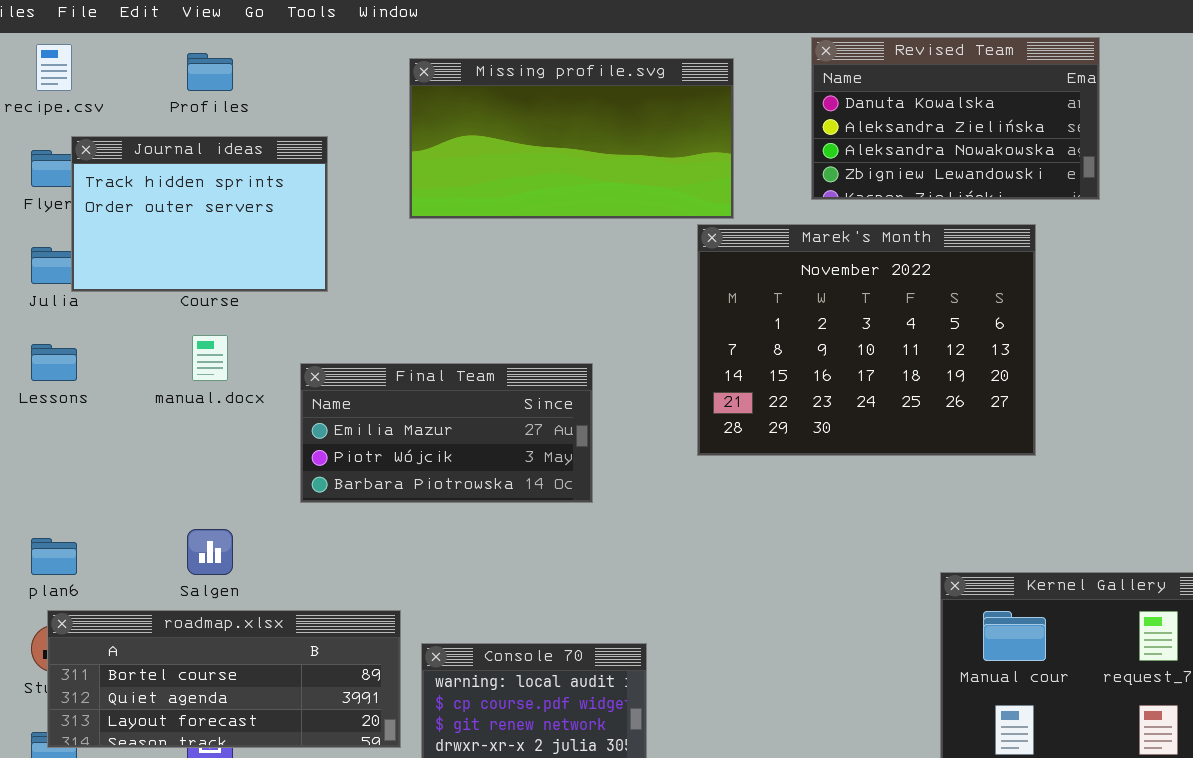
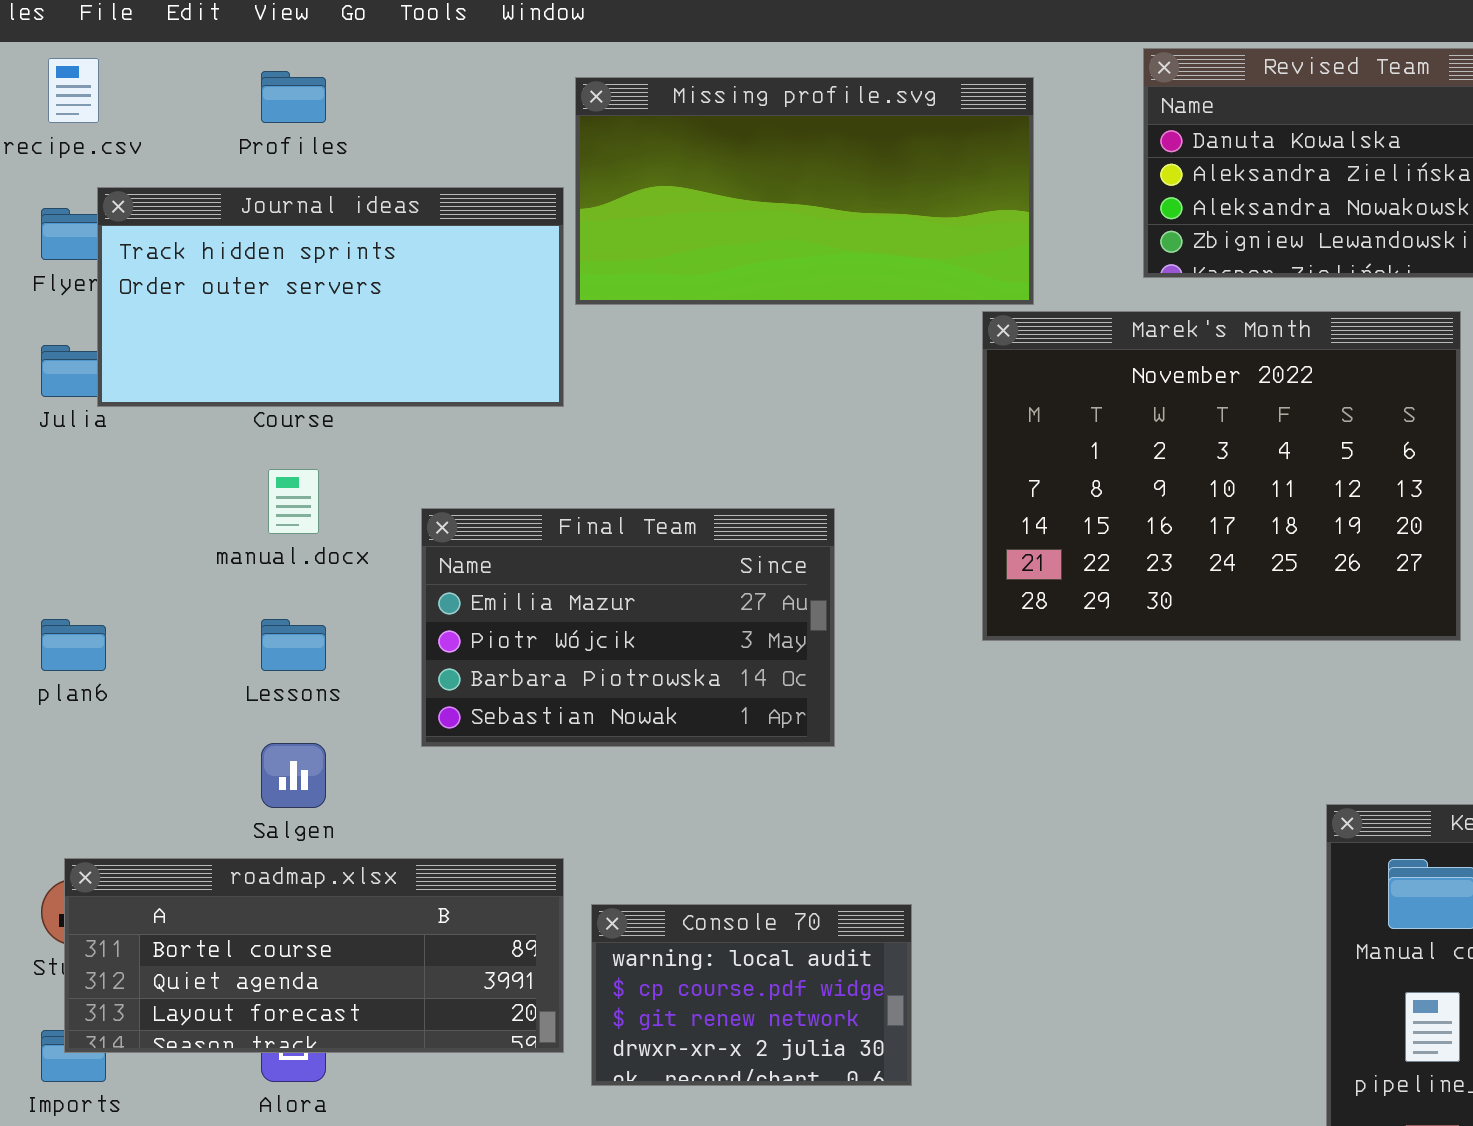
Journal ideas: [71,136,328,292] -> [97,187,564,407], resized
Lessons: [31,344,77,381] -> [261,619,326,671], moved
Final Team: [300,363,593,503] -> [421,508,835,747], resized
plan6: [31,538,77,575] -> [41,619,106,671], moved

